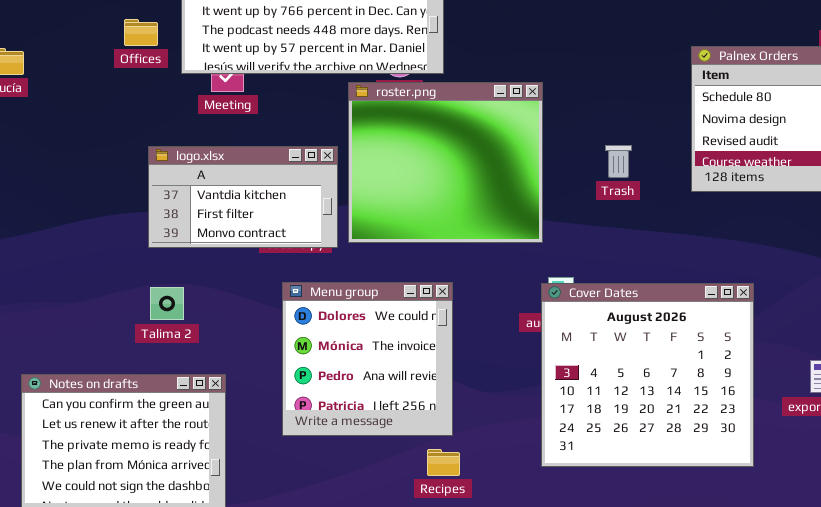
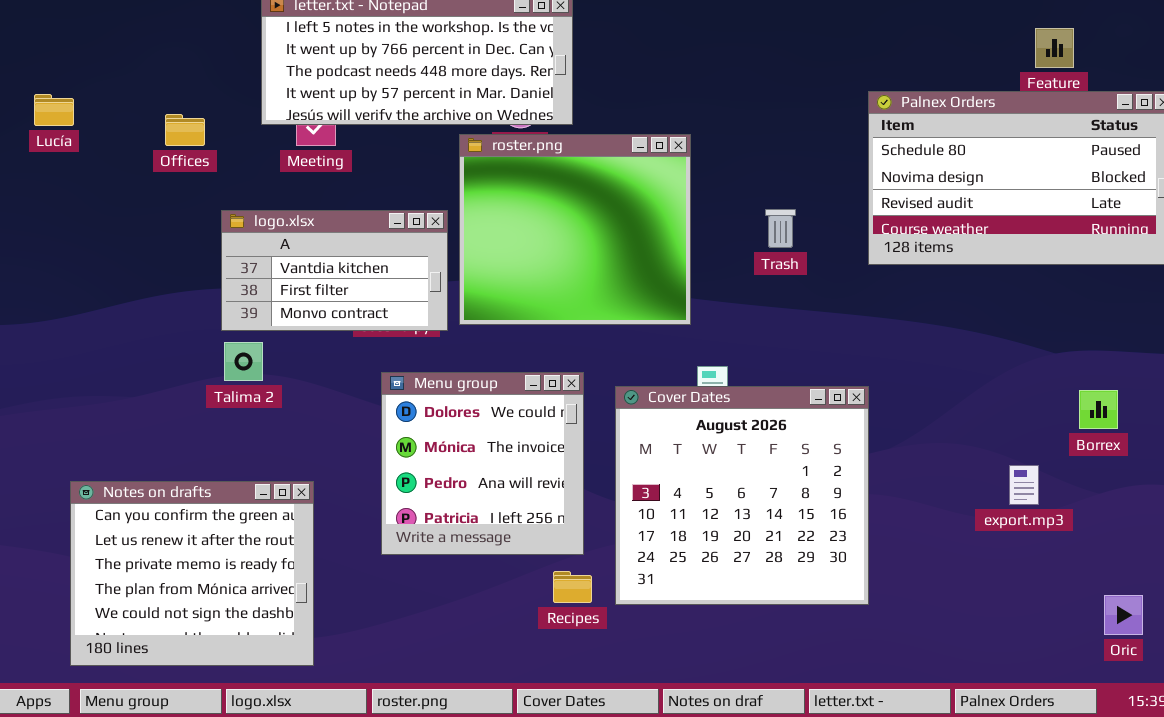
Offices: [124,19,158,46] -> [165,114,205,146], moved
Cover Dates: [541,283,754,467] -> [615,386,869,605], moved
Talima 2: [150,287,184,320] -> [224,342,263,381], moved

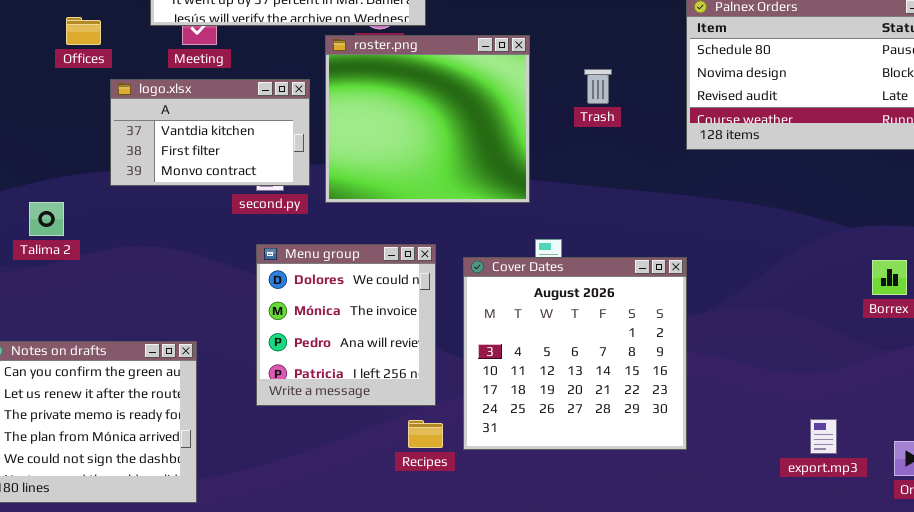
Trash: [765,209,796,248] -> [584,69,612,104], moved
logo.xlsx: [221,210,448,331] -> [110,79,310,186], moved
Talima 2: [224,342,263,381] -> [29,202,64,236], moved
export.mp3: [1009,465,1039,505] -> [810,419,837,454], moved

